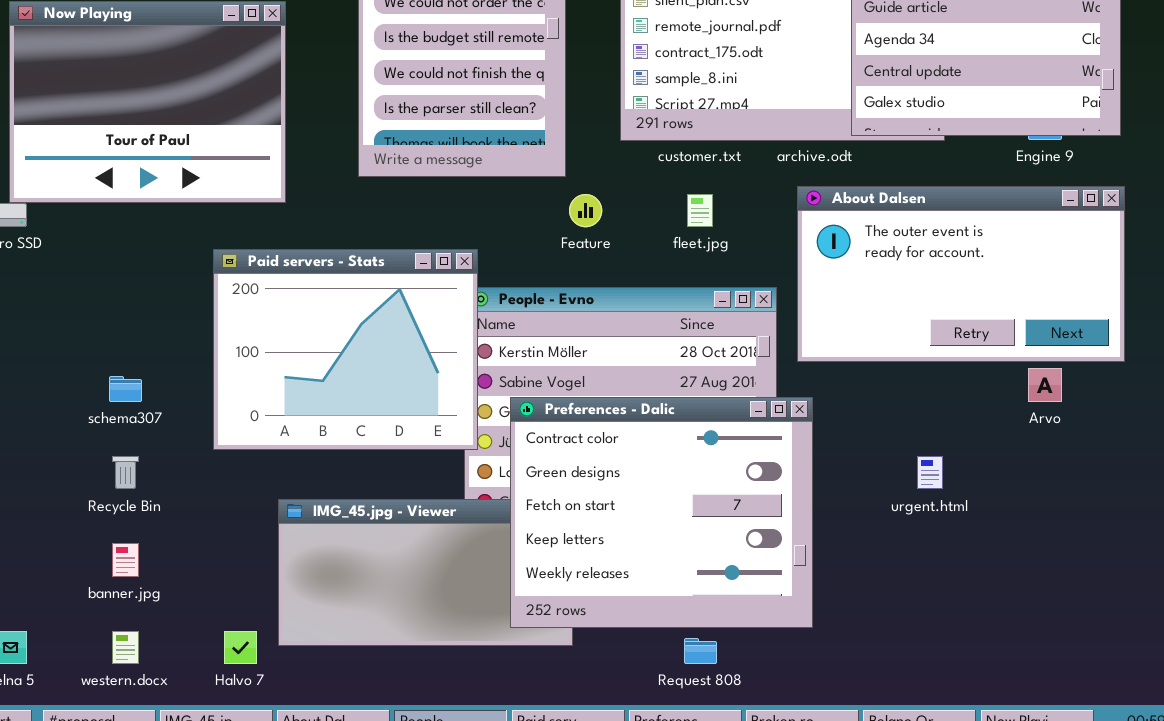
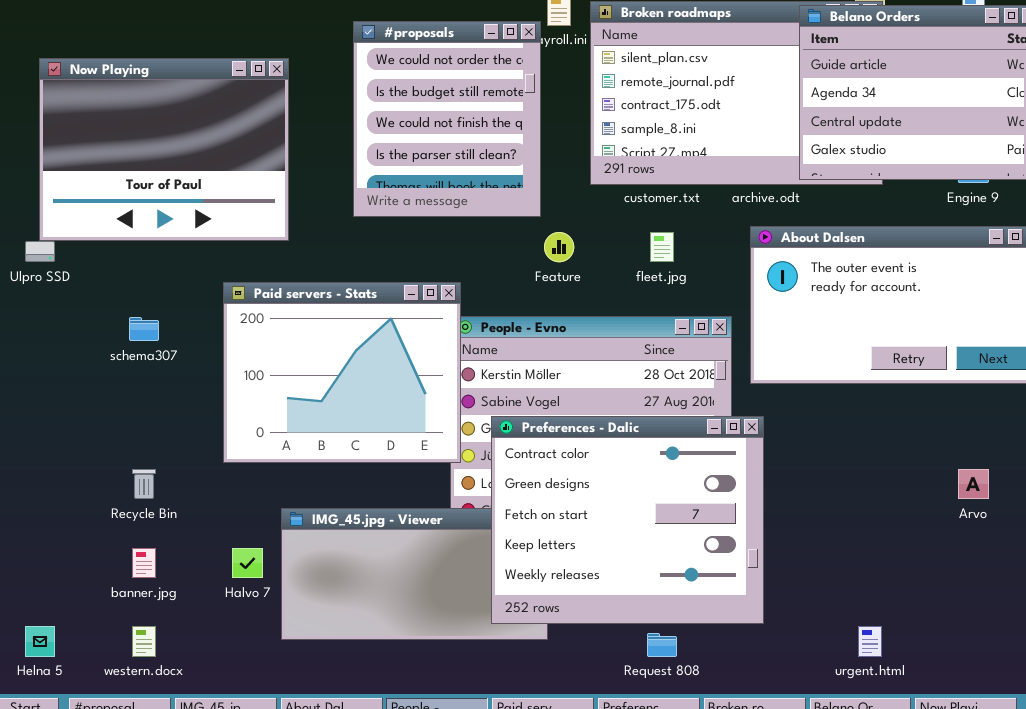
Arvo: [1028,368,1062,402] -> [958,469,989,499], moved
schema307: [109,376,142,402] -> [129,317,159,341], moved
urgent.html: [917,456,943,489] -> [858,626,882,657], moved
Halvo 7: [224,631,257,664] -> [232,548,263,578], moved

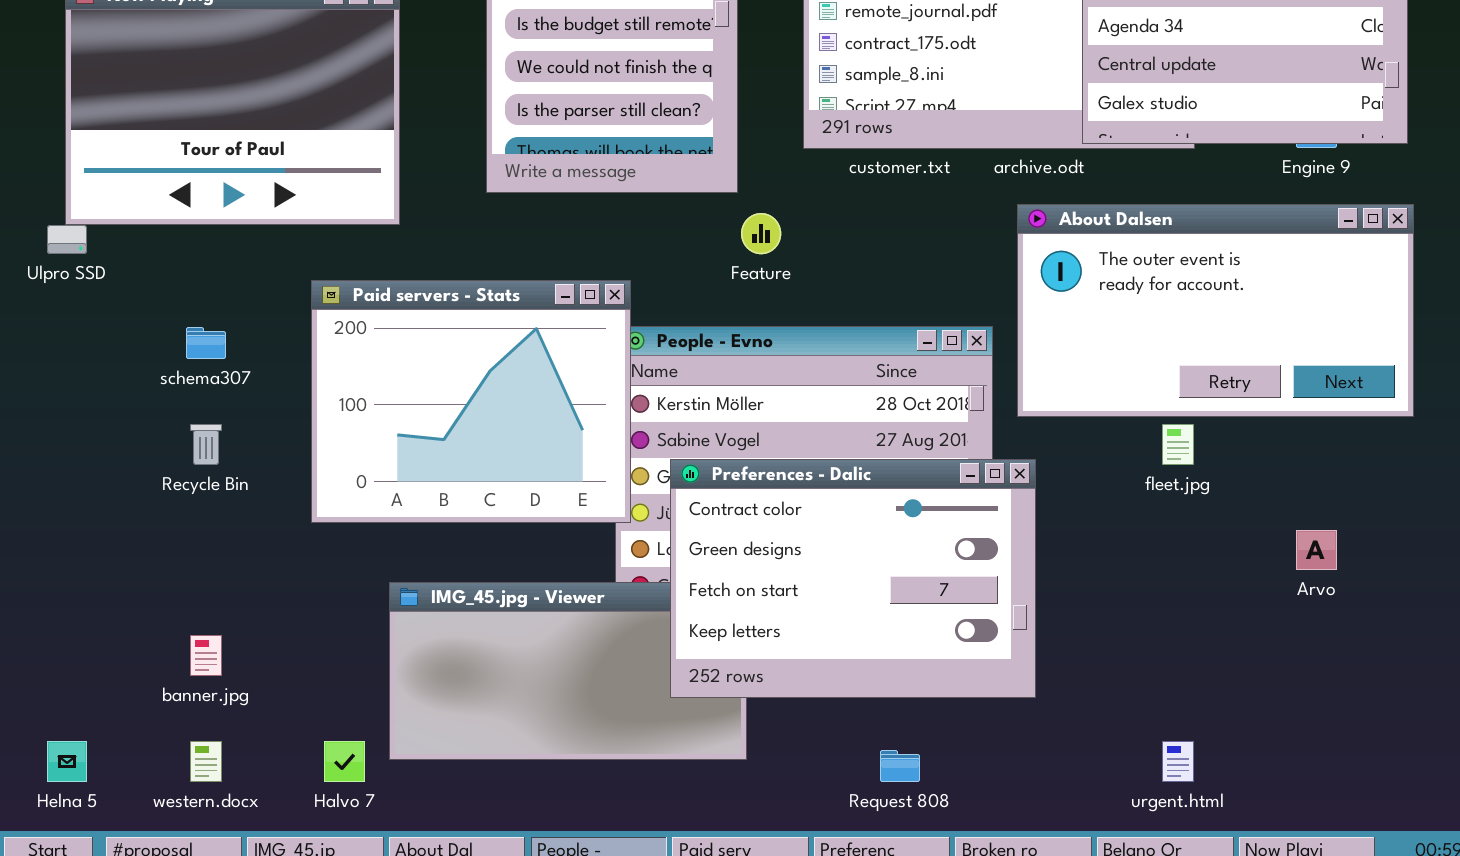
fleet.jpg: [650,232,674,262] -> [1162,424,1194,465], moved
Preferences - Dalic: [491,416,764,624] -> [670,459,1036,698], resized
Recycle Bin: [132,469,156,499] -> [190,424,222,465], moved
Halvo 7: [232,548,263,578] -> [324,741,365,782], moved

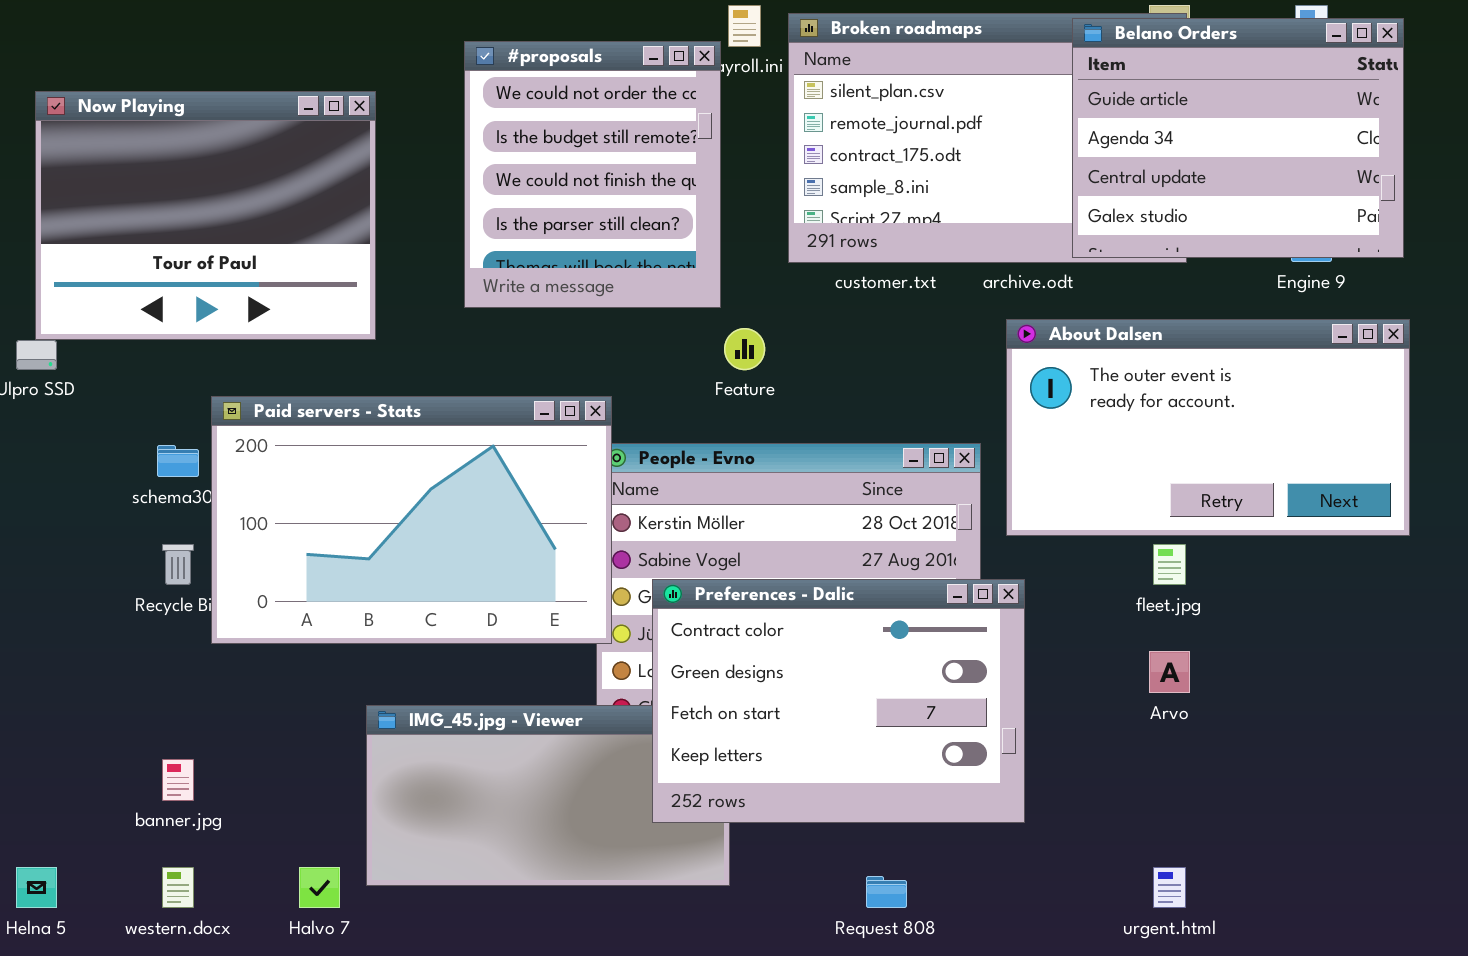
Paid servers - Stats: [311,280,631,523] -> [211,396,612,644], resized
Arvo: [1296,530,1337,570] -> [1149,651,1190,693], moved

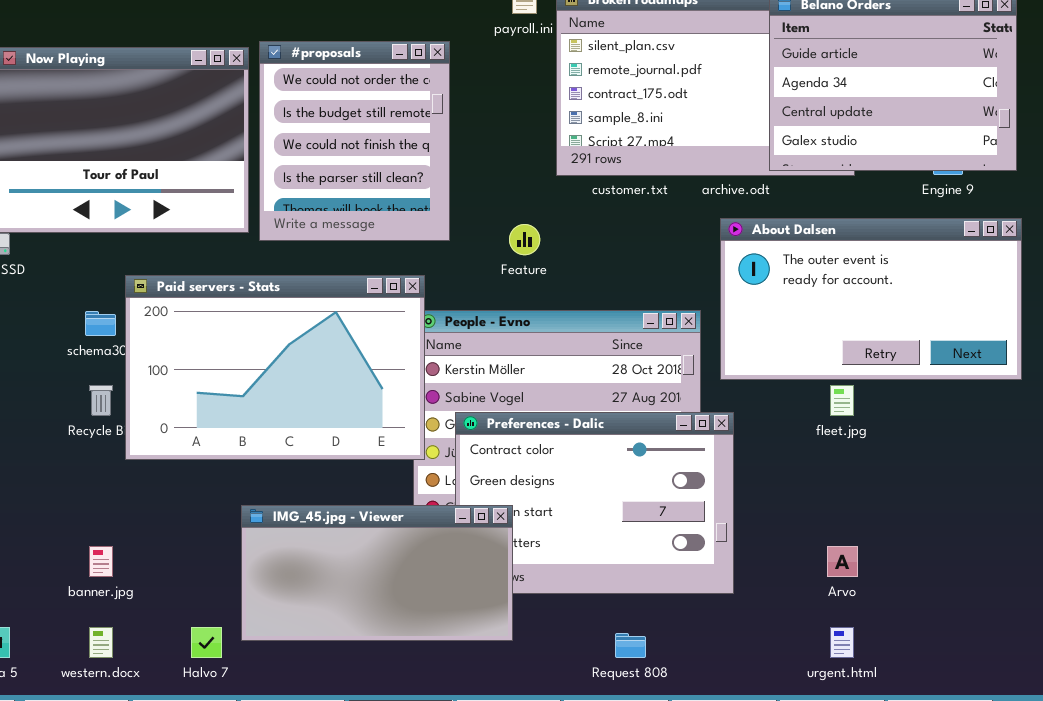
#proposals: [464,41,721,308] -> [259,41,450,241], moved
Arvo: [1149,651,1190,693] -> [827,546,858,577], moved
IMG_45.jpg - Viewer: [366,705,730,886] -> [241,505,513,641], raised

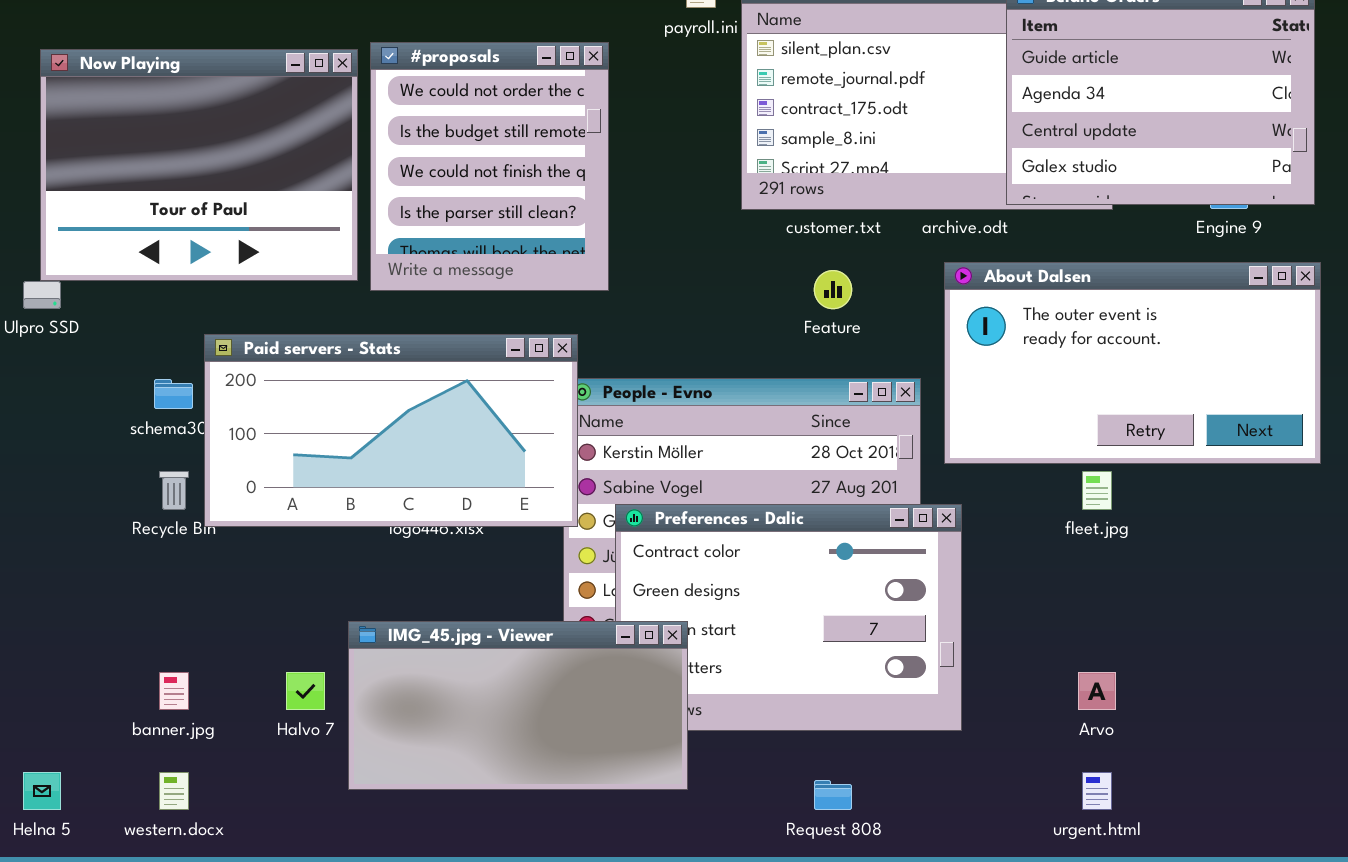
Feature: [509,224,540,255] -> [814,270,852,309], moved
Paid servers - Stats: [125,275,425,460] -> [204,334,578,527], resized
Halvo 7: [191,627,222,658] -> [286,672,325,710], moved

